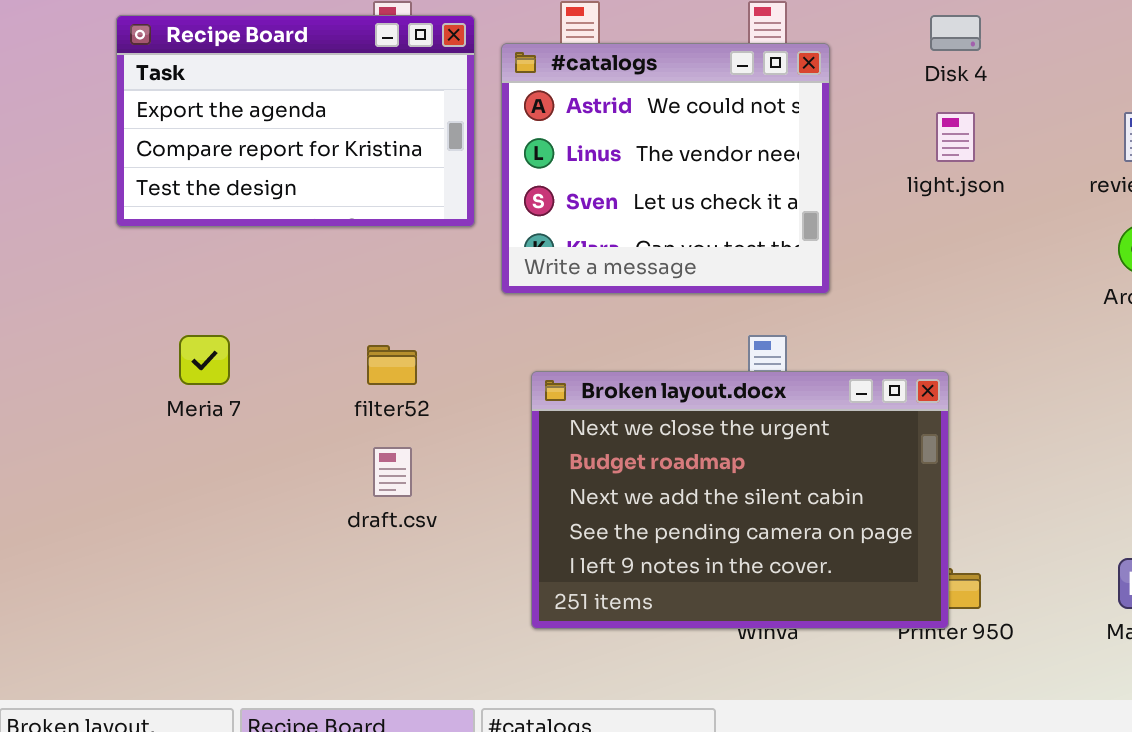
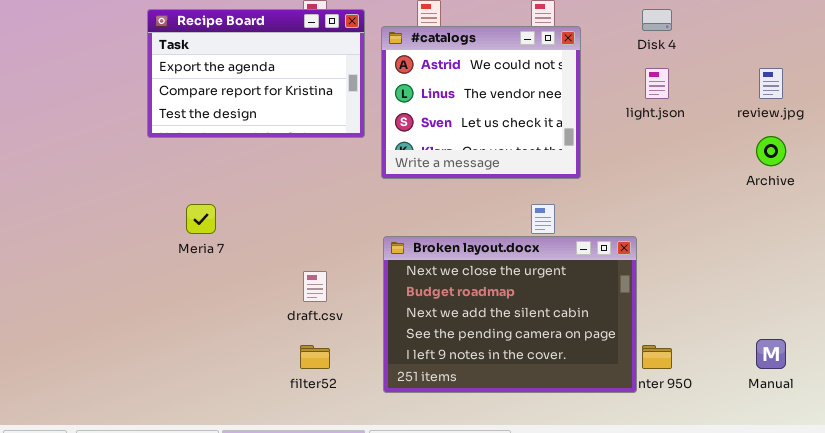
filter52: [367,345,417,385] -> [300,345,330,369], moved
Broken layout.docx: [531,371,949,629] -> [383,236,637,393], moved

